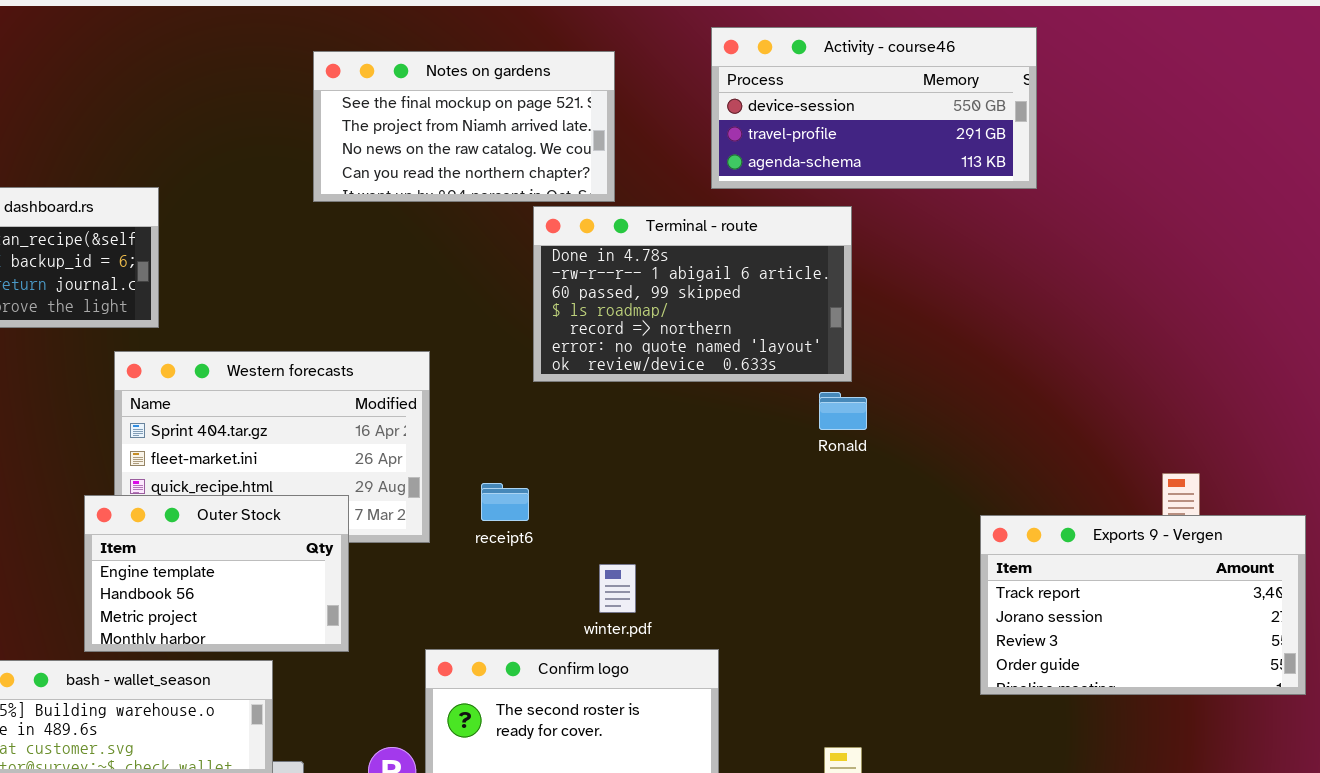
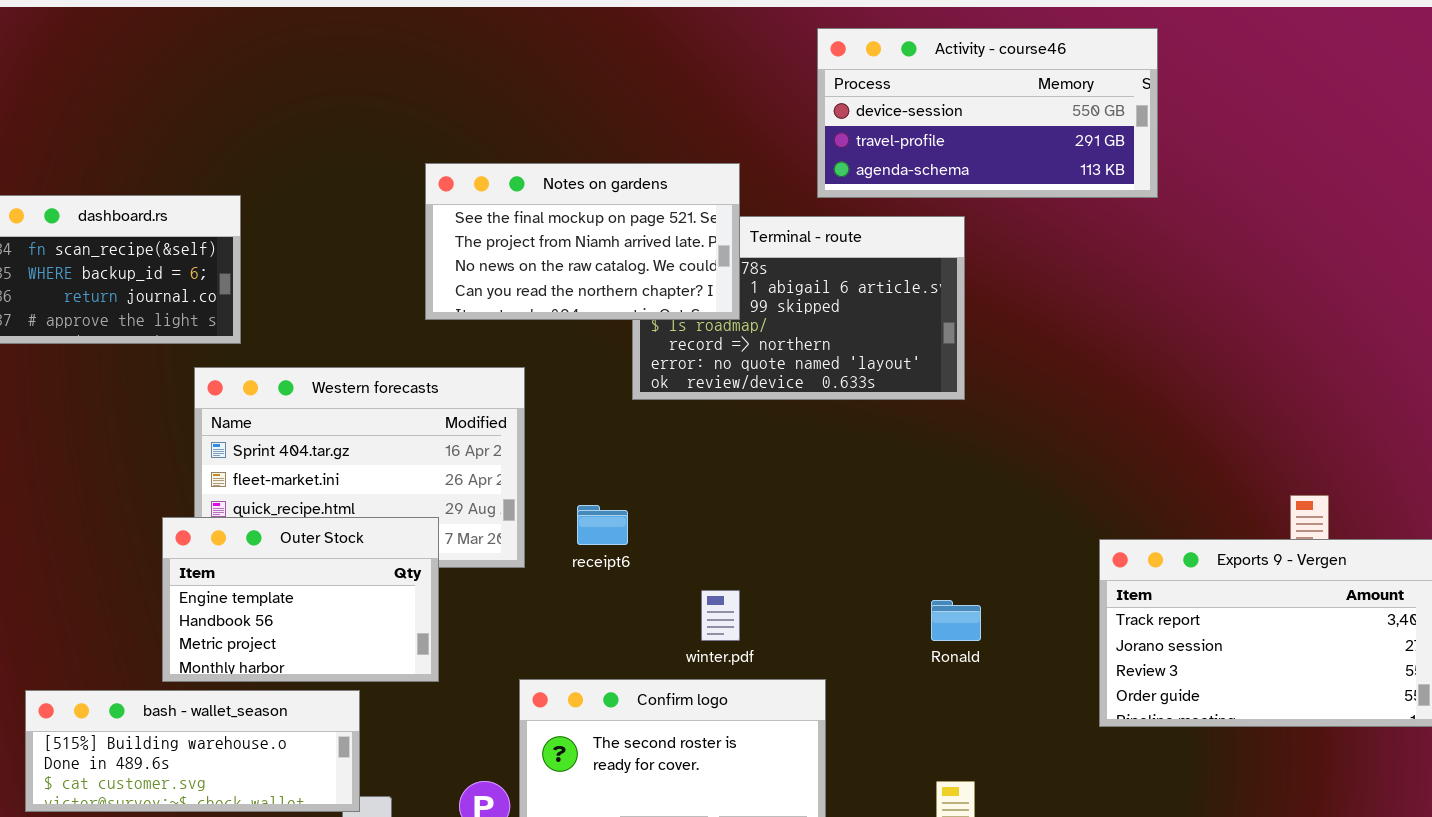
Notes on gardens: [313,51,615,202] -> [425,163,740,320], moved
Ronald: [819,392,867,430] -> [931,600,981,641], moved

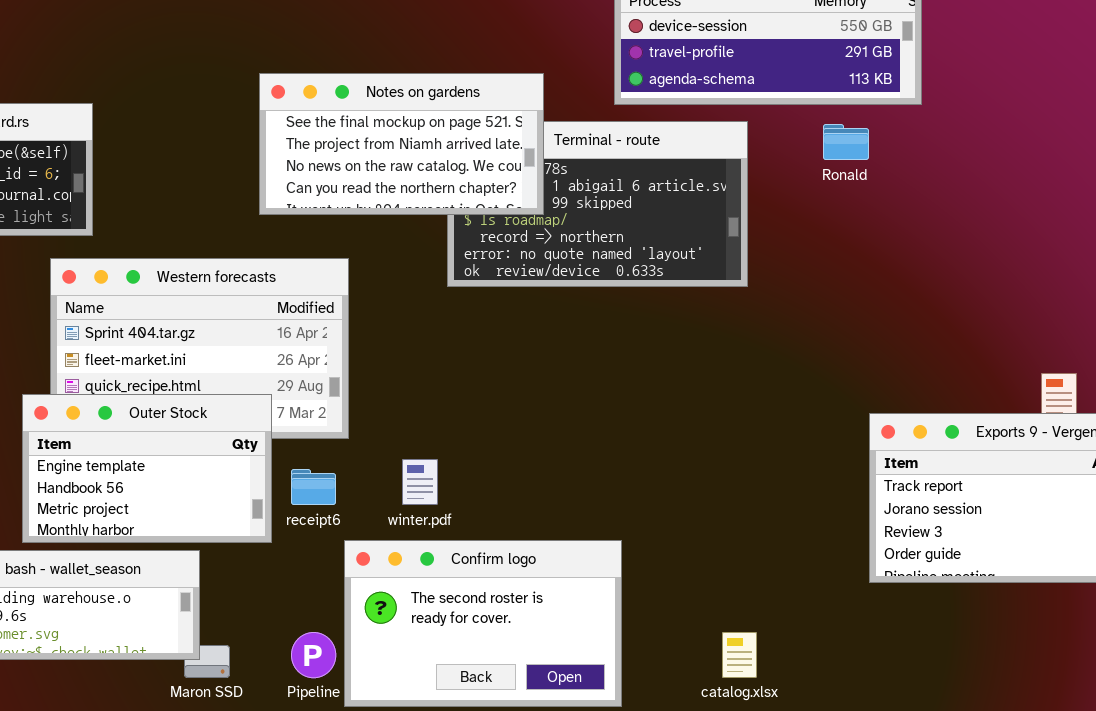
receipt6: [577,505,628,545] -> [291,469,336,505], moved
winter.pdf: [701,590,740,641] -> [402,459,438,505], moved
Ronald: [931,600,981,641] -> [823,124,869,160], moved

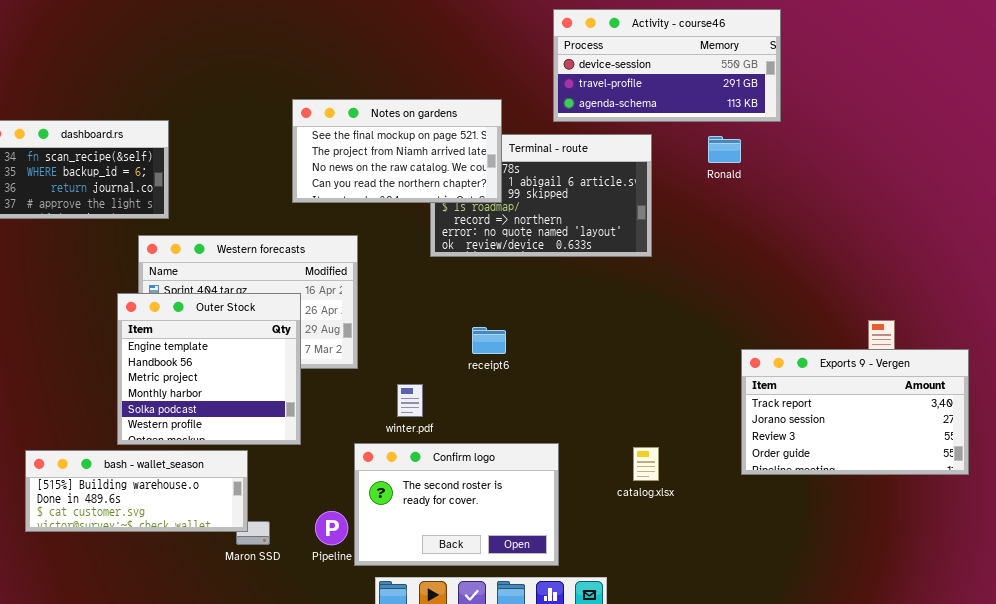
Outer Stock: [22,394,272,543] -> [117,293,301,445], resized
receipt6: [291,469,336,505] -> [472,327,506,354], moved
catalog.xlsx: [722,632,757,678] -> [633,447,659,481], moved

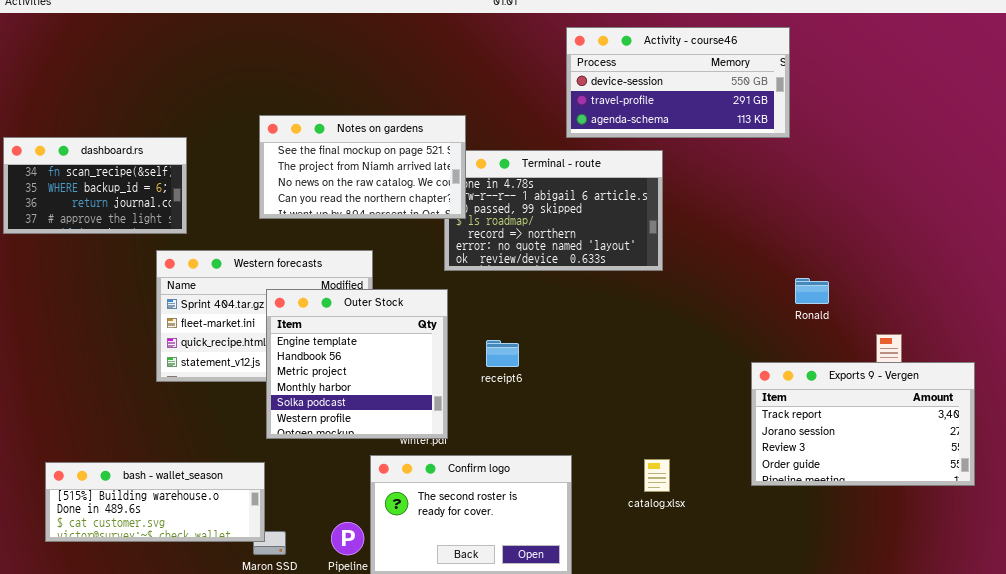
Notes on gardens: [292,99,502,203] -> [259,115,466,219], moved
Ronald: [708,136,741,163] -> [795,278,829,304], moved
Outer Stock: [117,293,301,445] -> [266,289,448,439], moved

